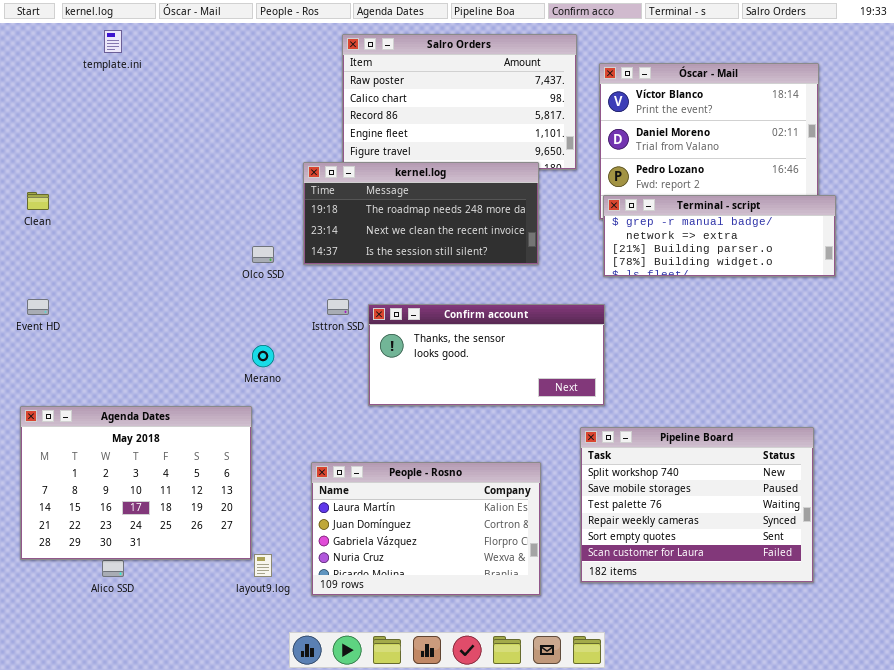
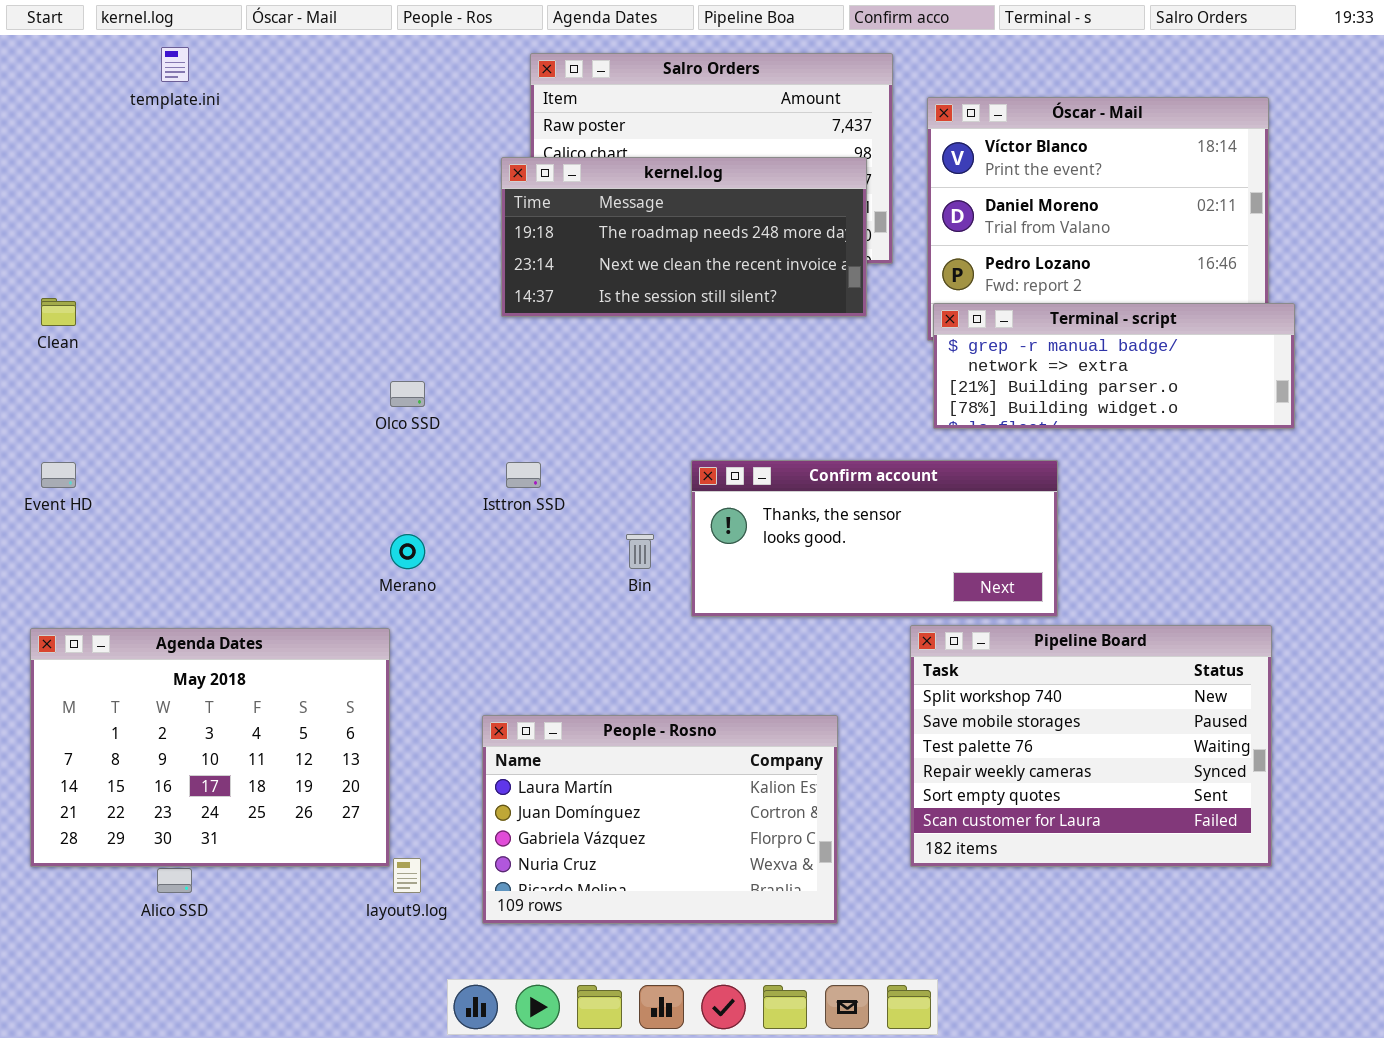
kernel.log: [303,162,539,265] -> [501,157,867,317], moved
Confirm account: [368,304,605,406] -> [691,460,1058,617], moved
Pipeline Board: [580,427,814,583] -> [910,625,1272,867], moved

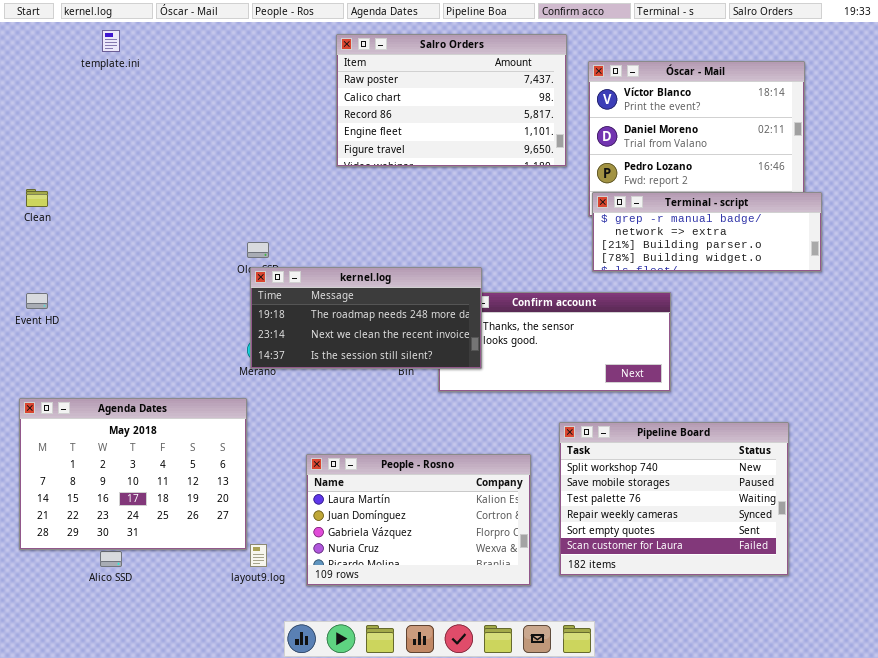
kernel.log: [501,157,867,317] -> [250,267,482,369], moved
Pipeline Board: [910,625,1272,867] -> [559,422,789,576], moved

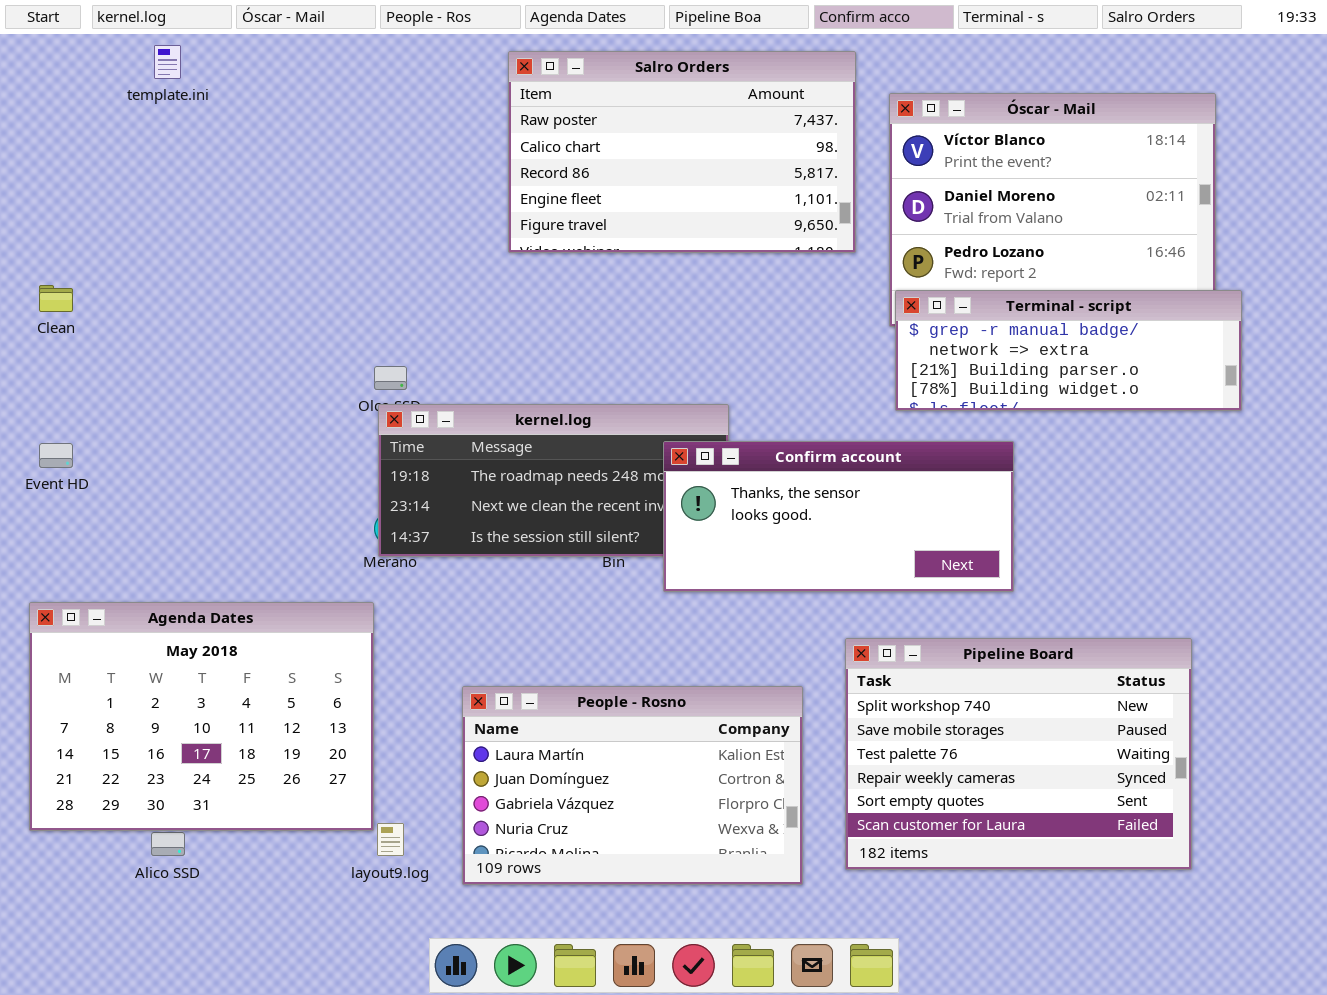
Confirm account: [438,292,671,392] -> [663,441,1014,592], raised

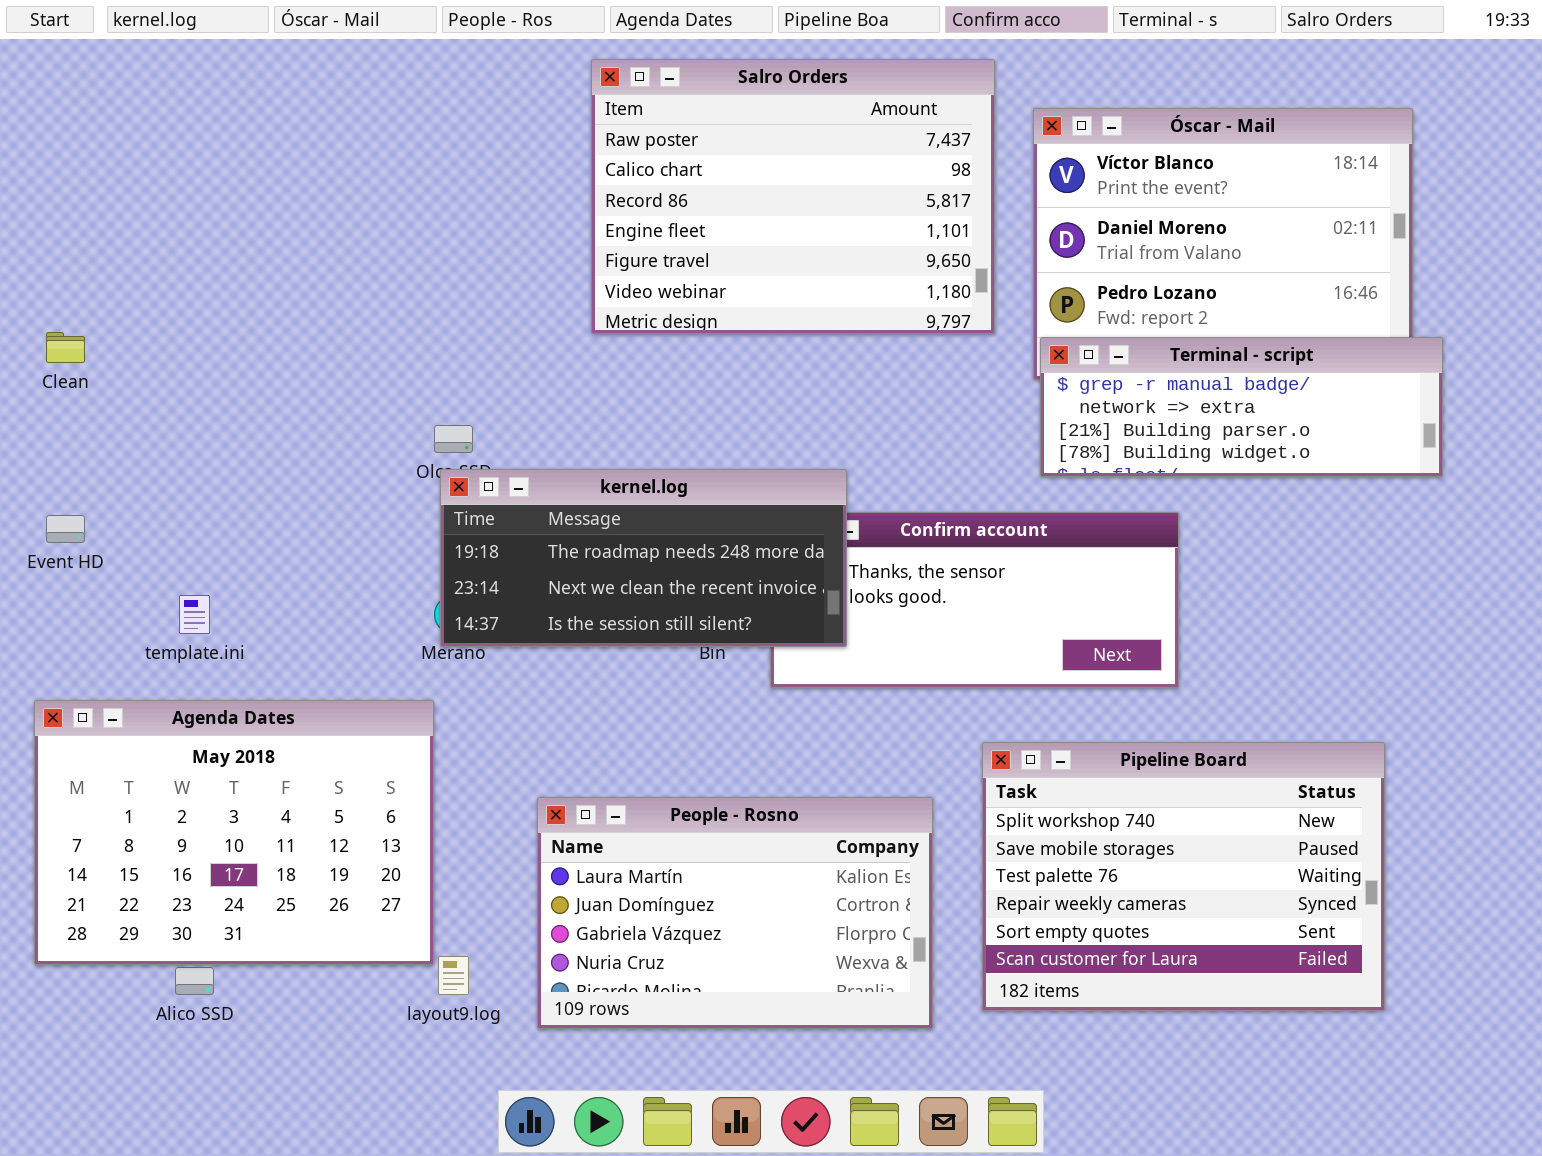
template.ini: [154,45,181,79] -> [179,595,210,634], moved
Salro Orders: [508,51,856,253] -> [591,59,995,334], resized
kernel.log: [378,404,729,557] -> [440,469,847,647], raised

